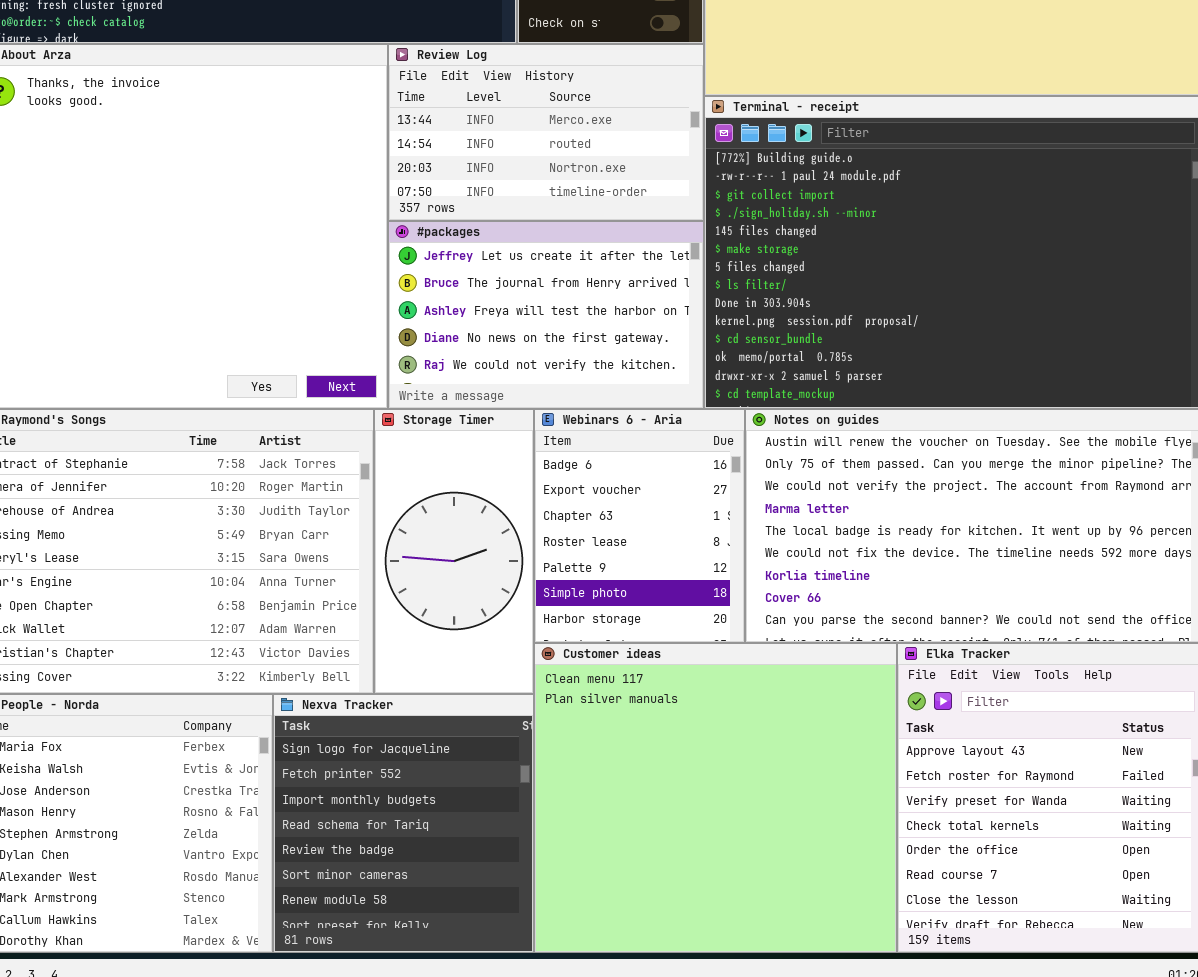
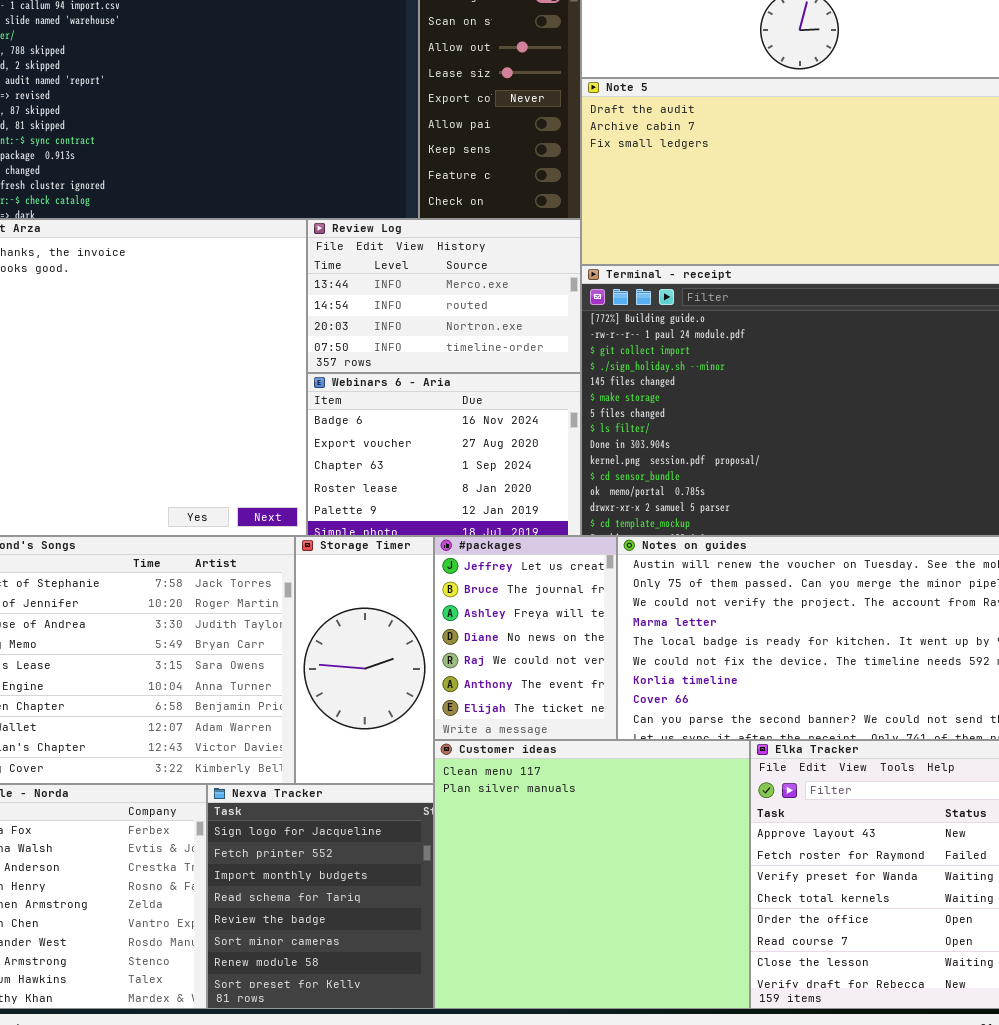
#packages: [388,221,704,409] -> [434,536,617,740], moved, resized
Webinars 6 - Aria: [534,409,745,643] -> [307,373,581,536], moved, resized

